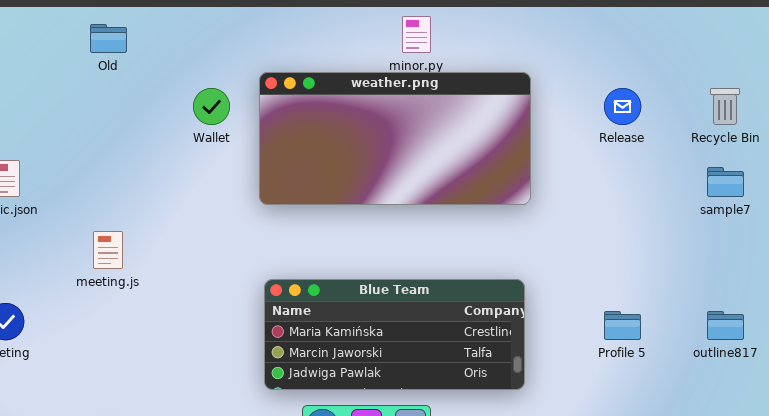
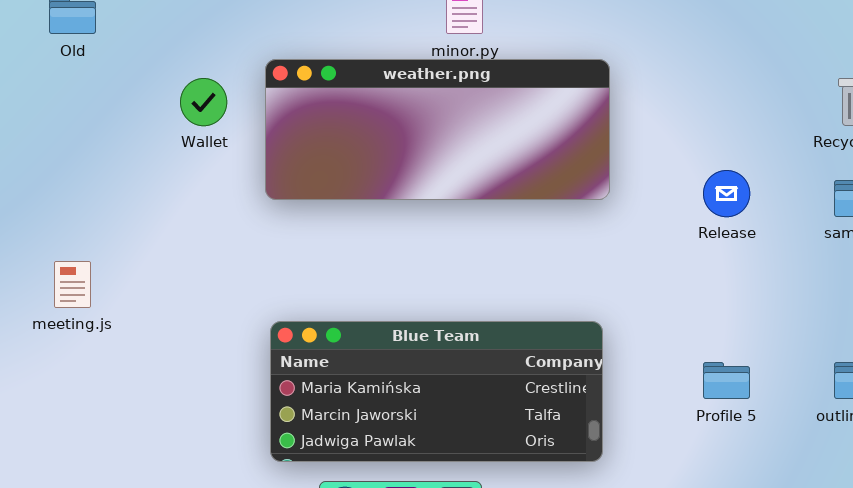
weather.png: [259,72,531,205] -> [265,59,610,200], resized
Release: [604,88,641,125] -> [703,170,750,217], moved

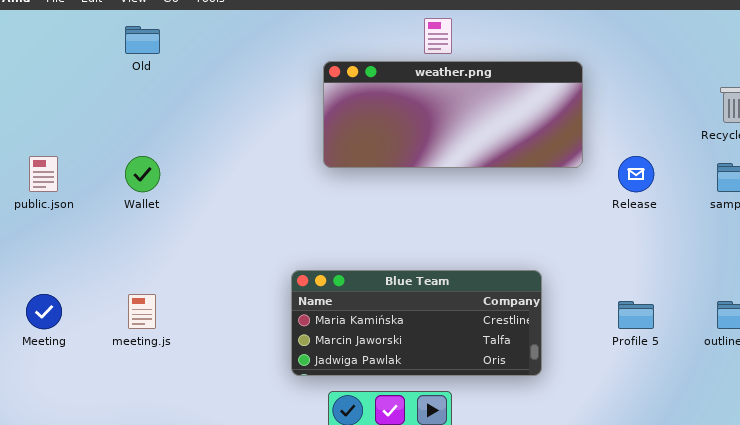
weather.png: [265,59,610,200] -> [323,61,583,168], moved
Wallet: [180,78,227,126] -> [125,156,160,192], moved
meeting.js: [54,261,91,308] -> [128,294,156,329], moved

